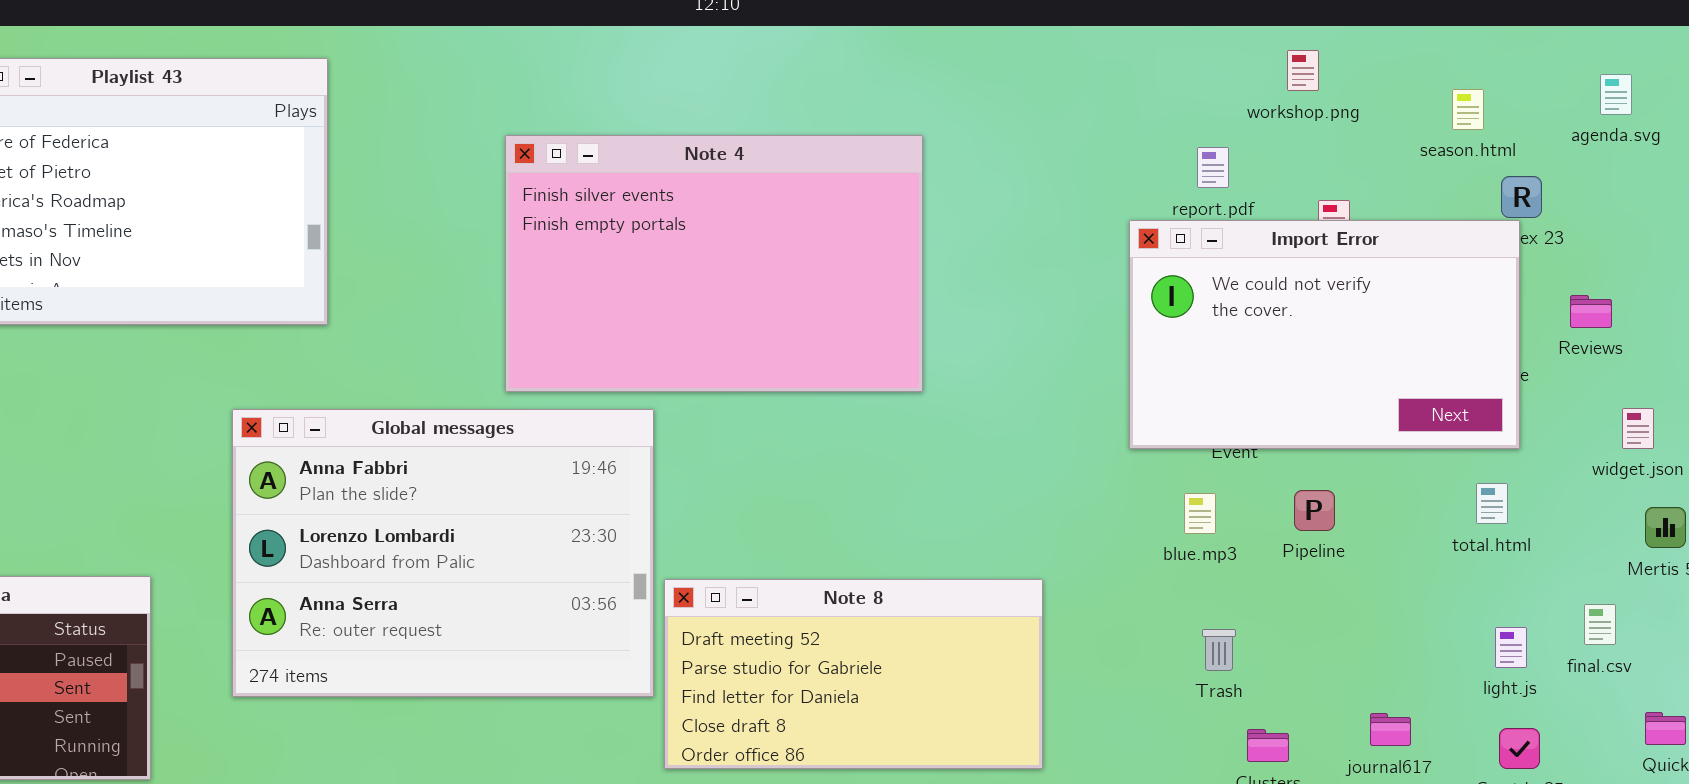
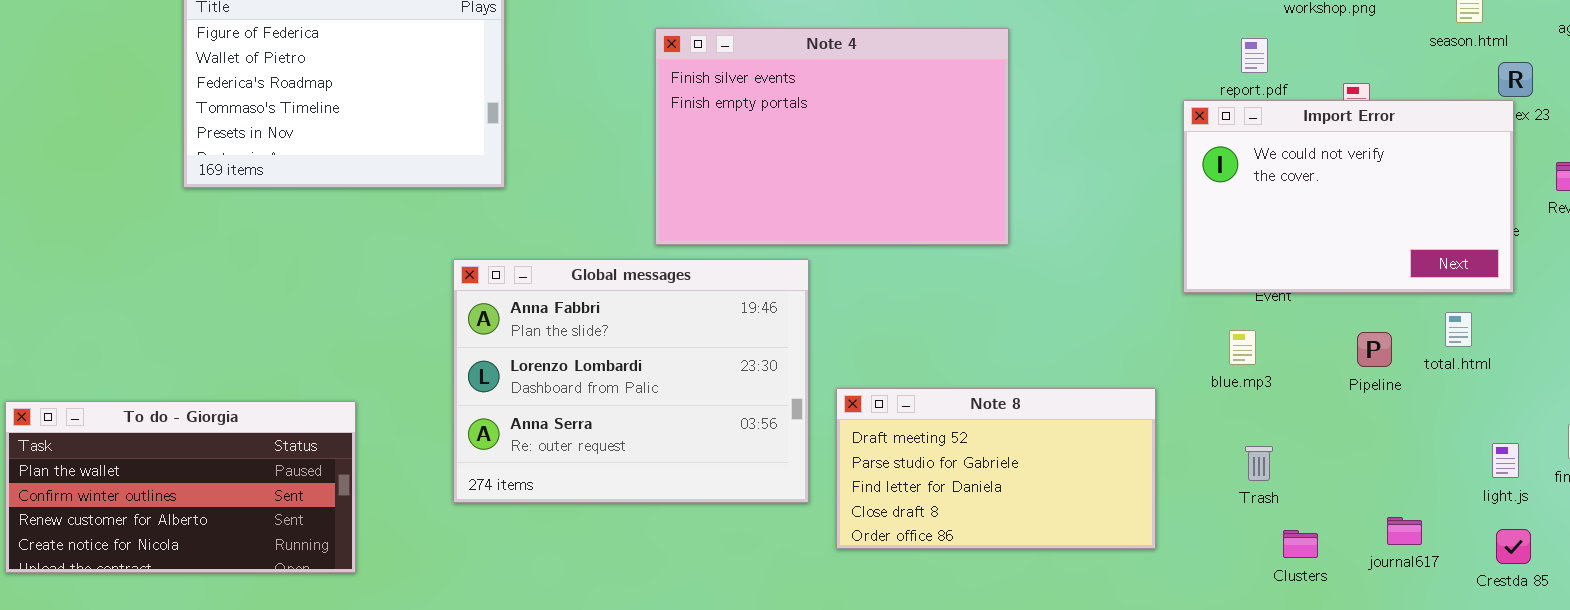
Global messages: [232,409,654,697] -> [453,259,809,503], moved
total.html: [1476,483,1508,524] -> [1445,312,1472,347], moved
Pipeline: [1294,490,1335,531] -> [1357,332,1392,367], moved
Note 8: [664,579,1043,769] -> [836,388,1156,549], moved

